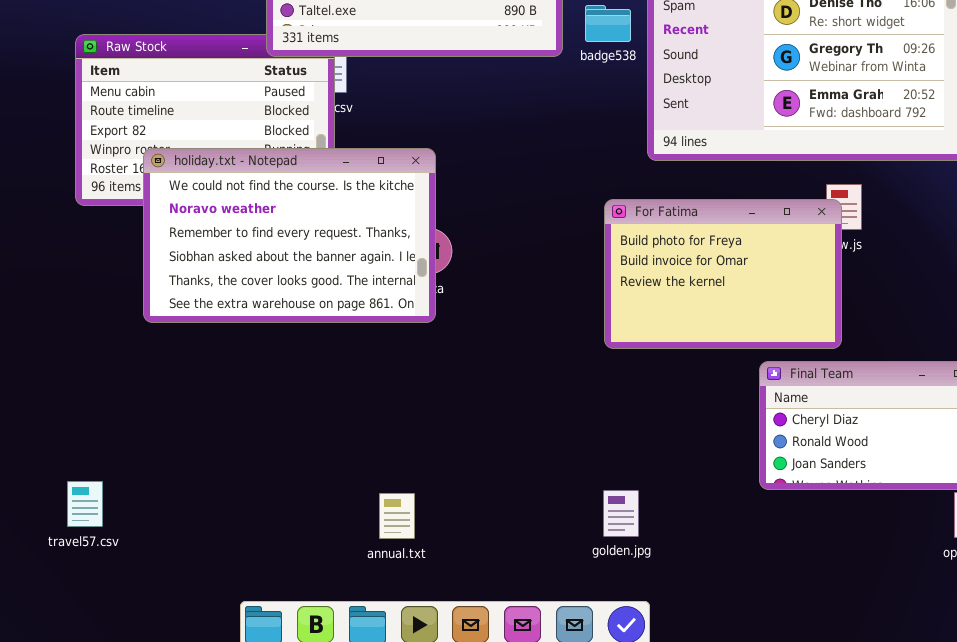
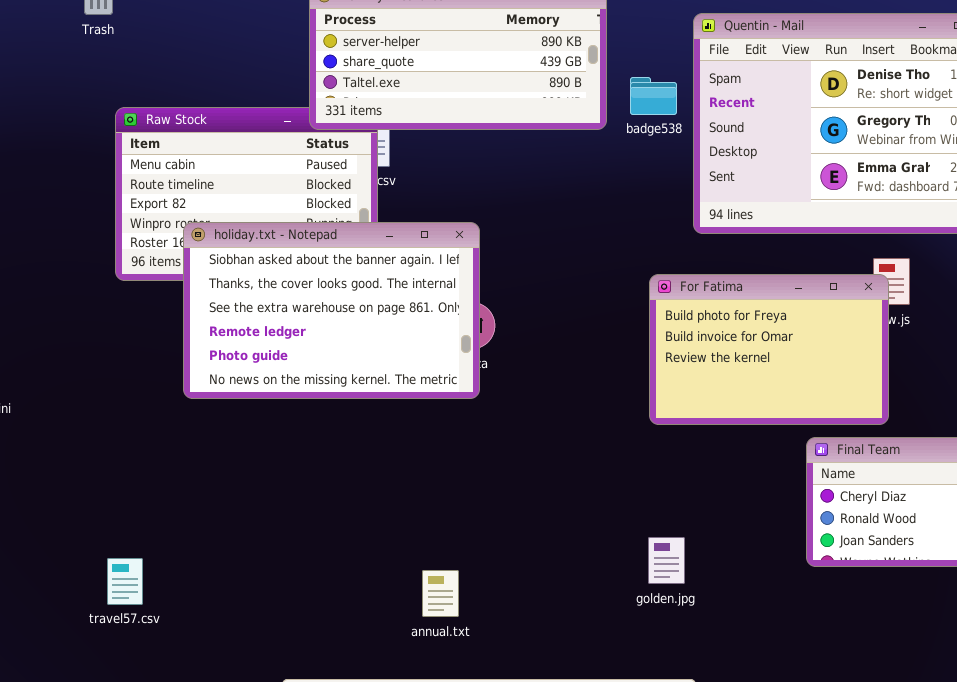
holiday.txt - Notepad: [143,148,436,323] -> [183,222,480,399], scrolled down 3 rows
golden.jpg: [603,490,639,537] -> [648,537,685,584], moved

